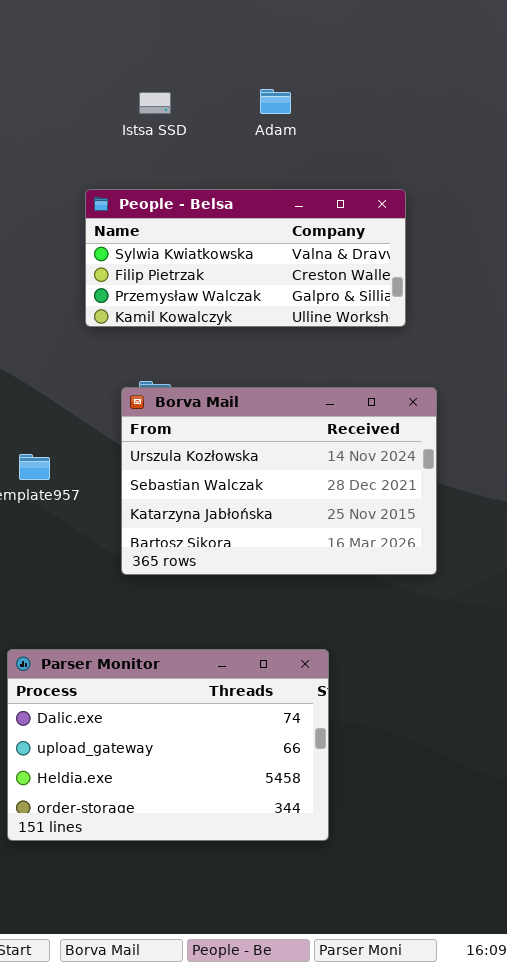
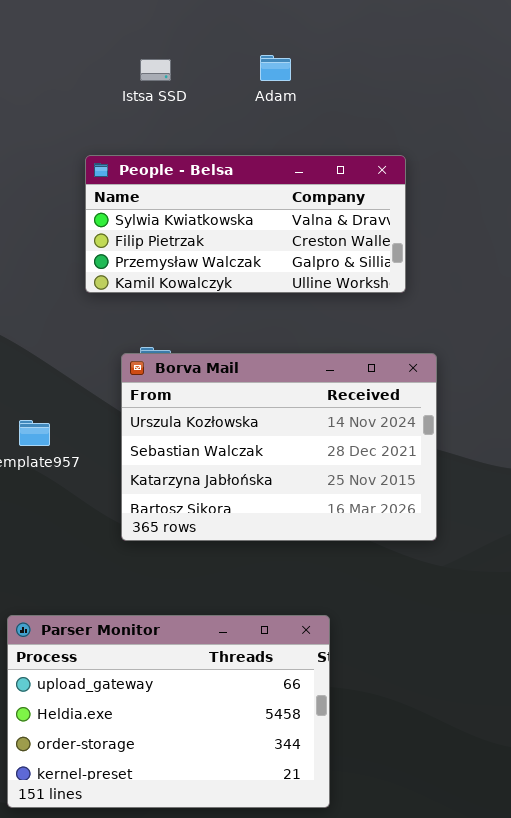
Parser Monitor: [7,649,329,841] -> [7,615,330,808], scrolled down 1 row

